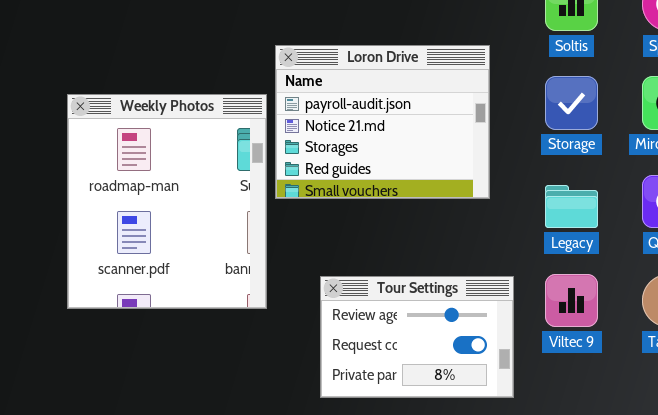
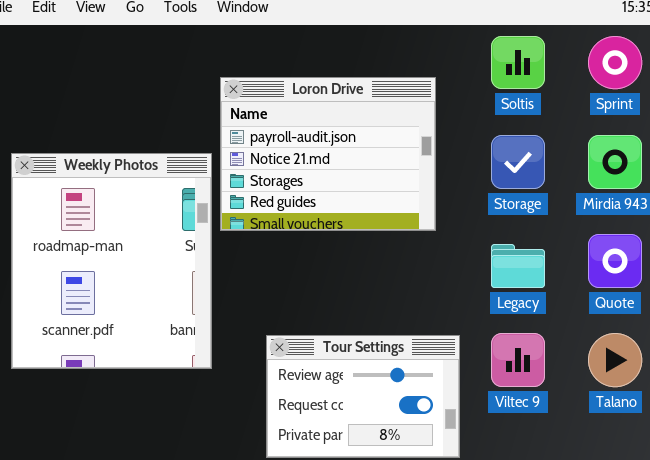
Loron Drive: [275,45,490,199] -> [220,77,436,231], moved

